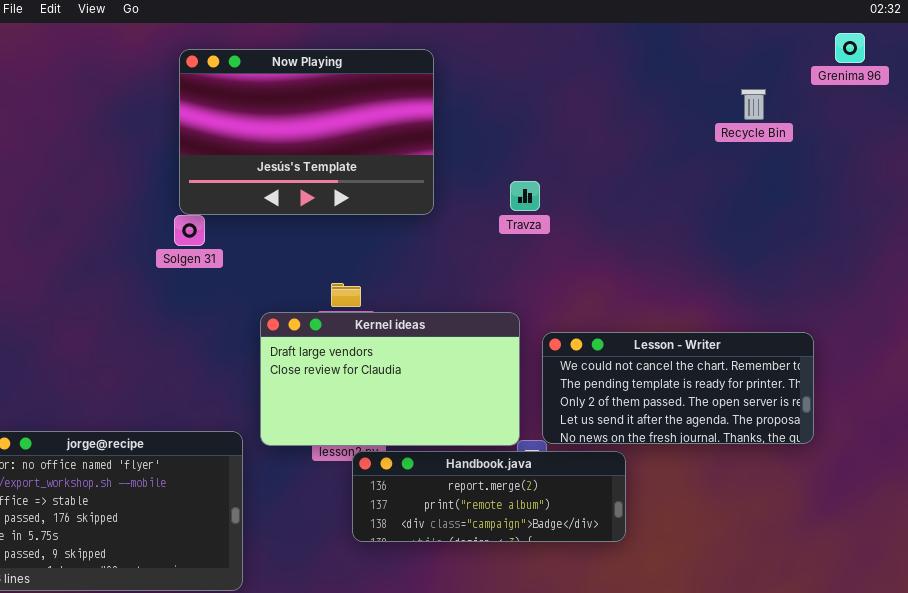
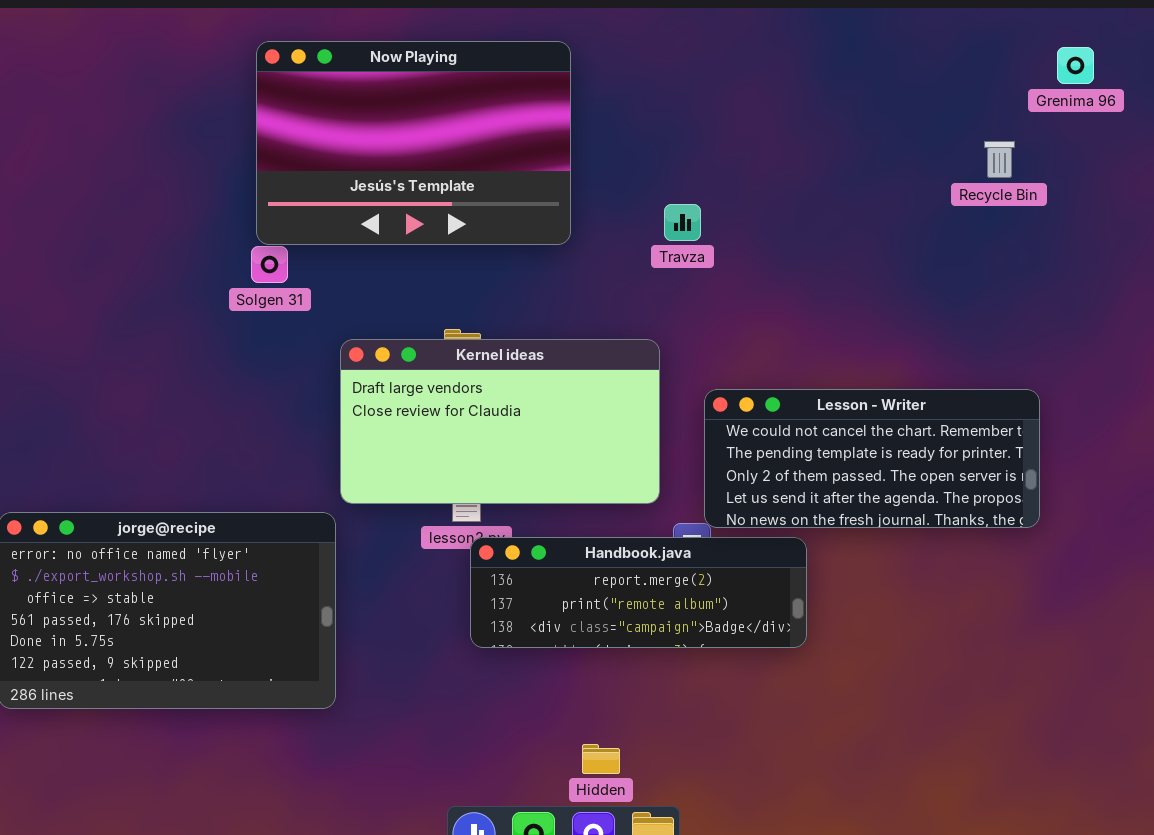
Grenima 96: [835,33,865,63] -> [1057,47,1094,84], moved
Recycle Bin: [741,89,766,120] -> [984,141,1015,178], moved
Kernel ideas: [260,312,520,446] -> [340,339,660,504], moved

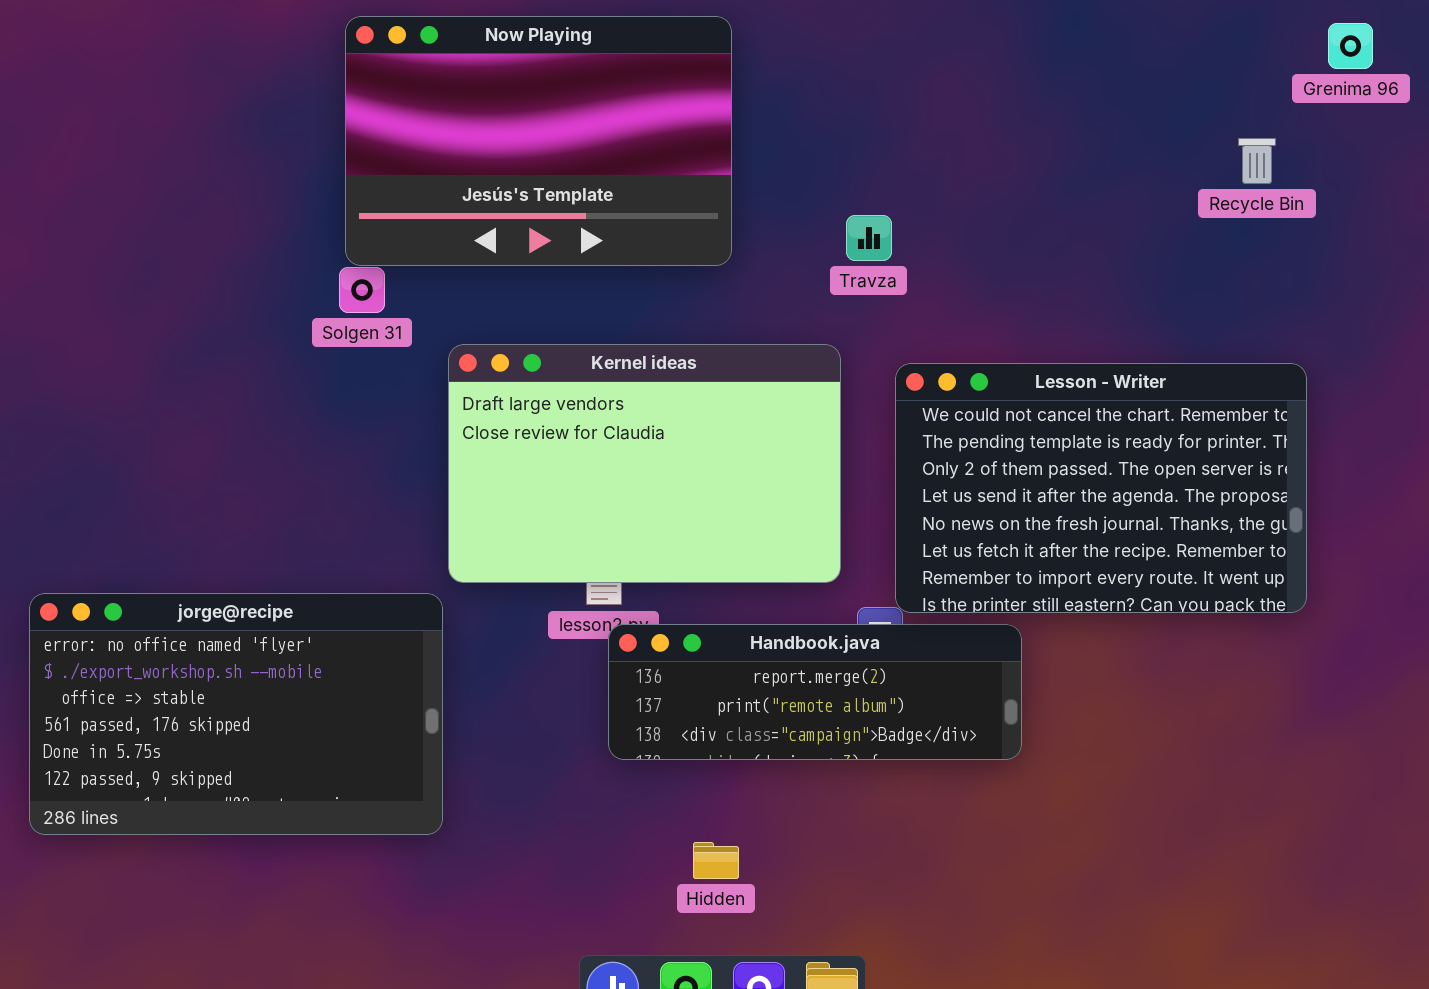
Kernel ideas: [340,339,660,504] -> [448,344,841,583], resized
Lesson - Writer: [704,389,1040,528] -> [895,363,1307,613], resized
Hidden: [582,744,620,774] -> [693,842,739,879], moved

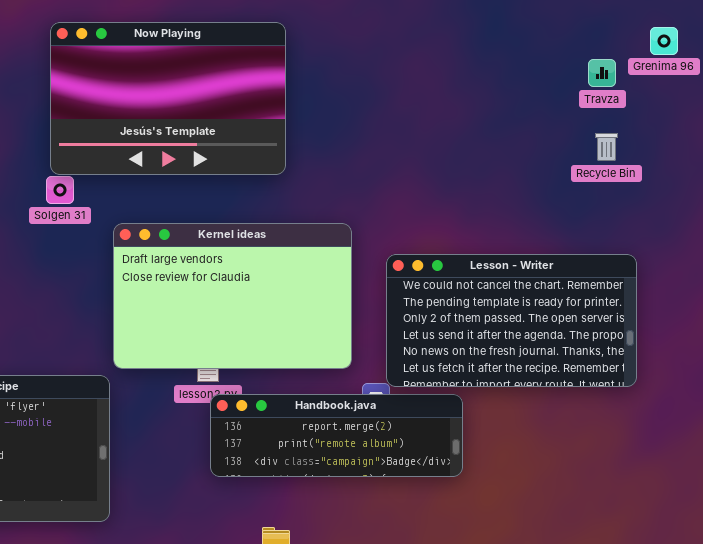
Recycle Bin: [1238,138,1276,184] -> [595,133,618,161], moved
Travza: [846,215,892,261] -> [588,59,616,87], moved
Lesson - Writer: [895,363,1307,613] -> [386,254,637,387], resized

